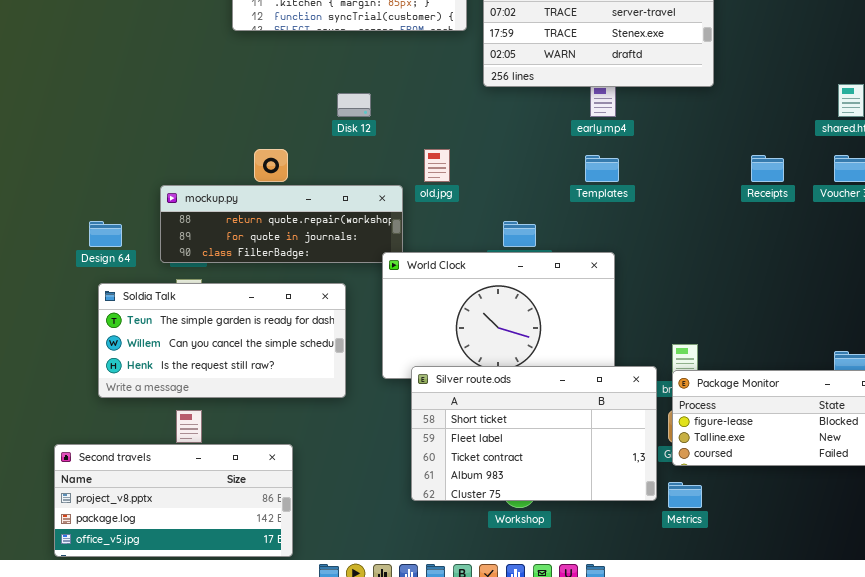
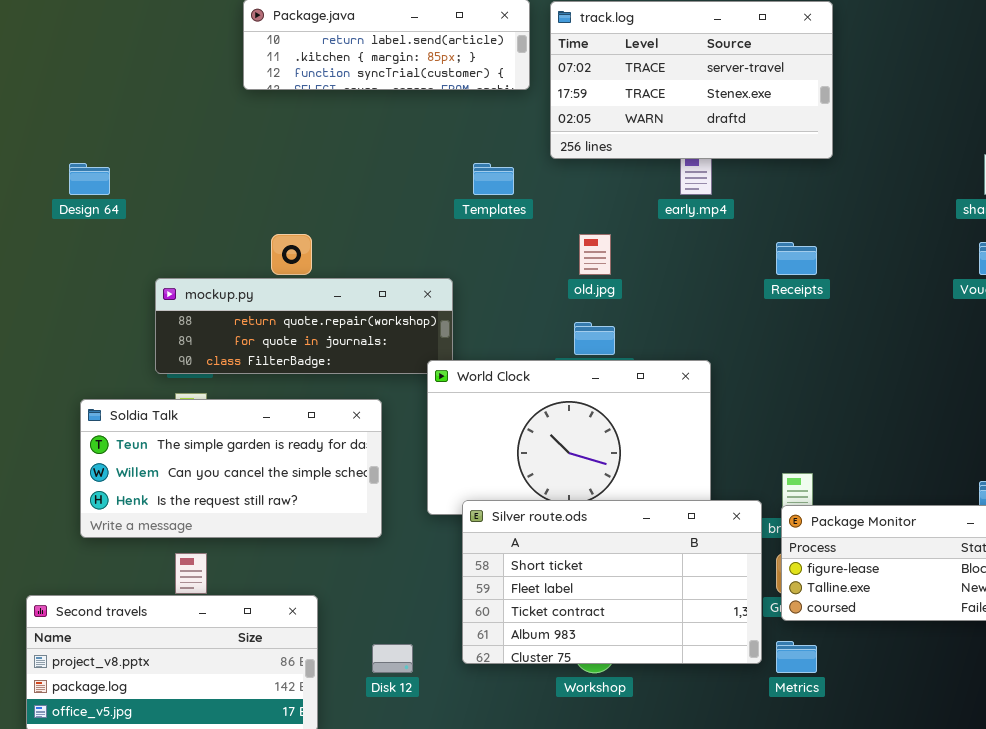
Disk 12: [337,93,371,117] -> [372,644,413,673], moved
old.jpg: [424,149,450,182] -> [579,234,611,275], moved
Templates: [585,155,619,182] -> [473,163,514,195], moved
Receipts: [751,155,784,182] -> [776,242,817,275], moved
Design 64: [89,221,122,247] -> [69,163,110,195], moved

